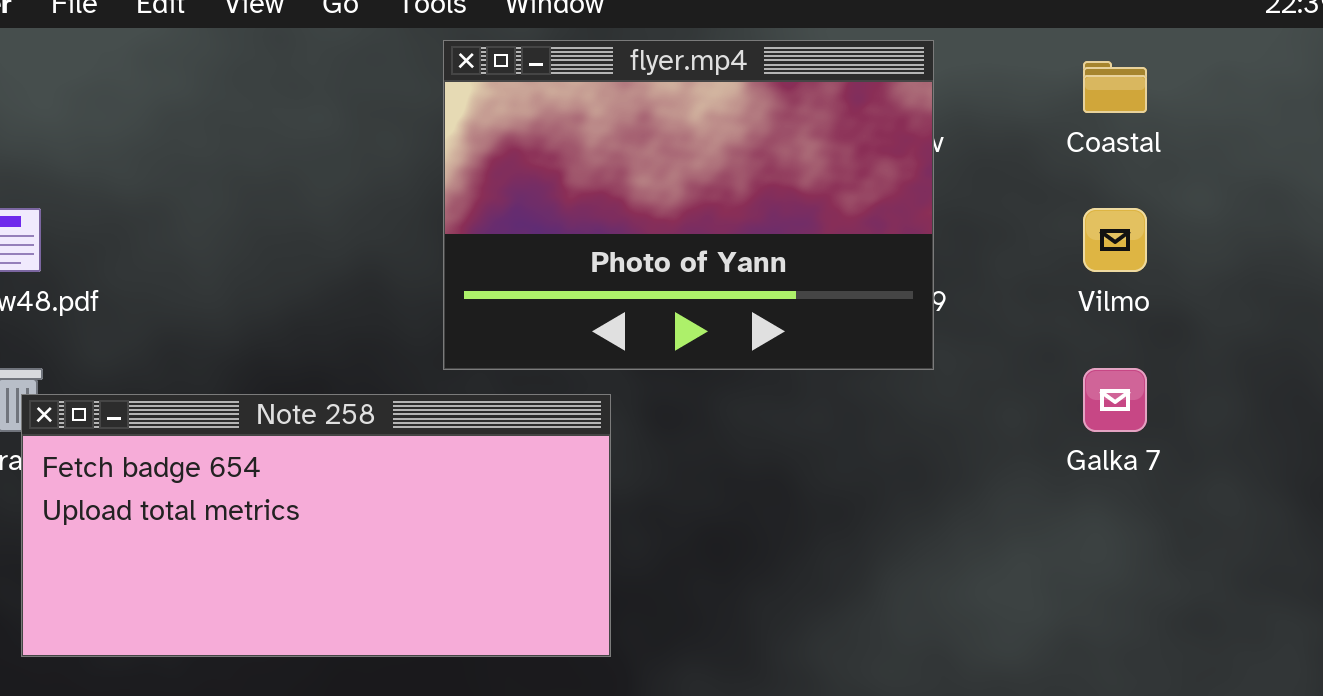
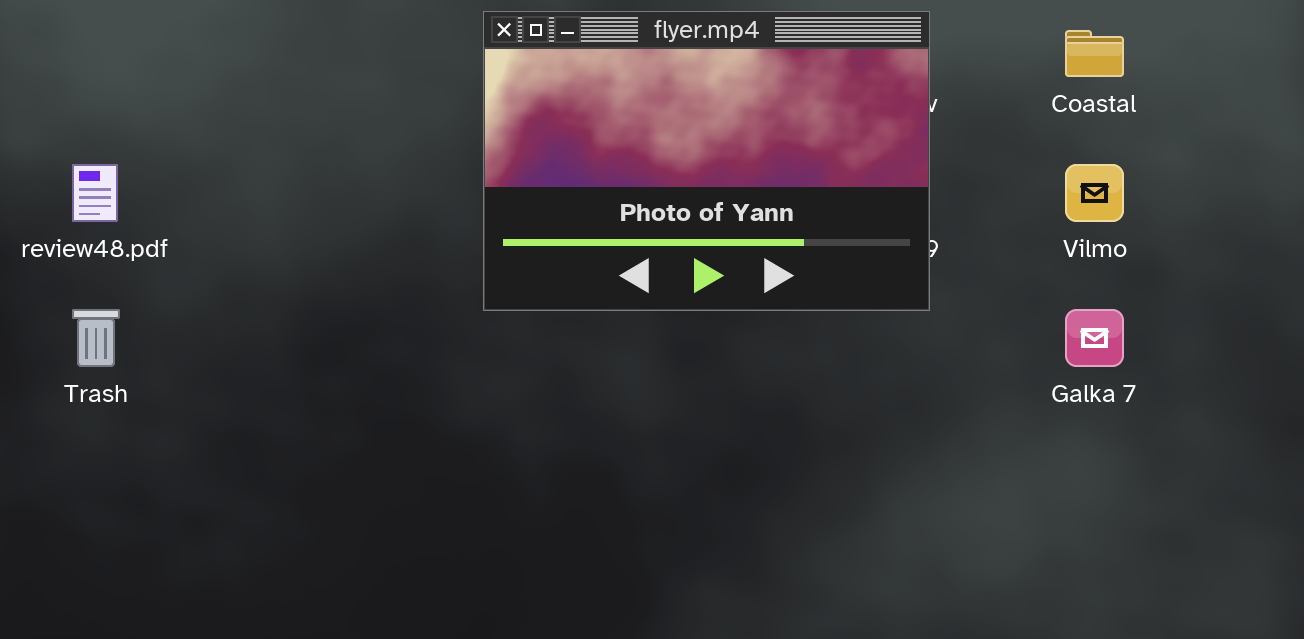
Note 258: [21,394,611,657] -> none, closed

